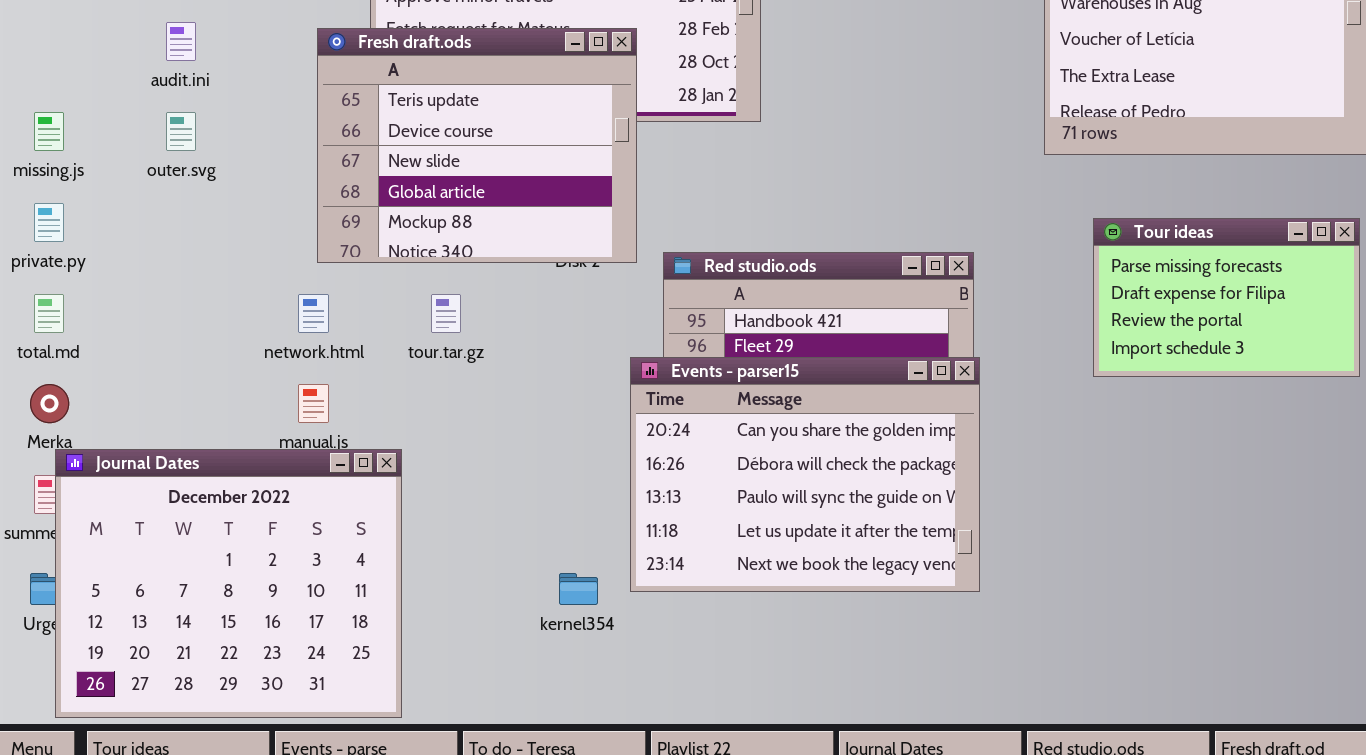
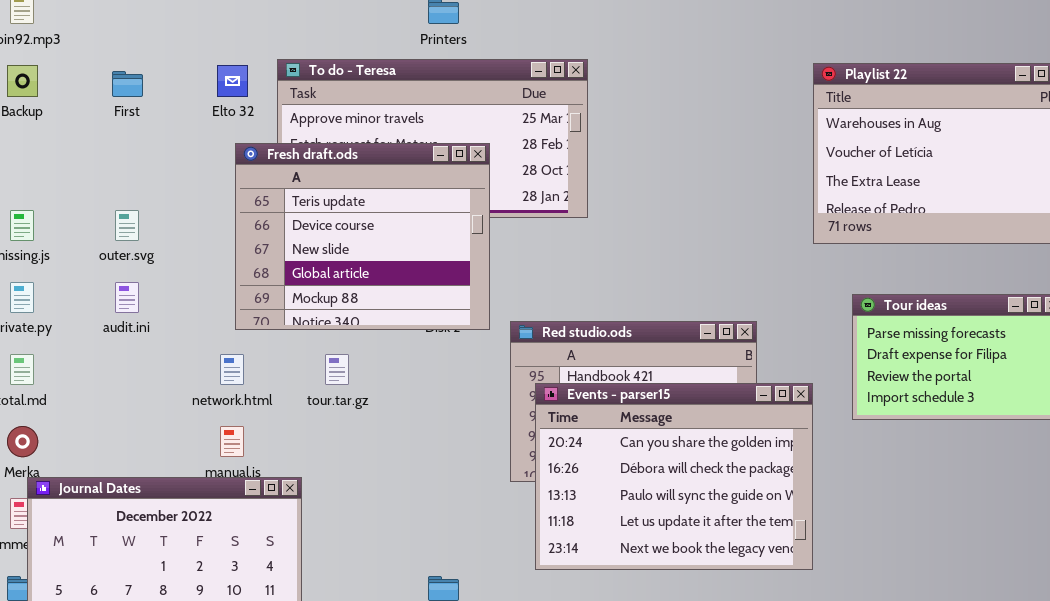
audit.ini: [166,22,196,61] -> [115,282,139,313], moved
Events - parser15: [630,357,980,592] -> [535,383,813,570], moved

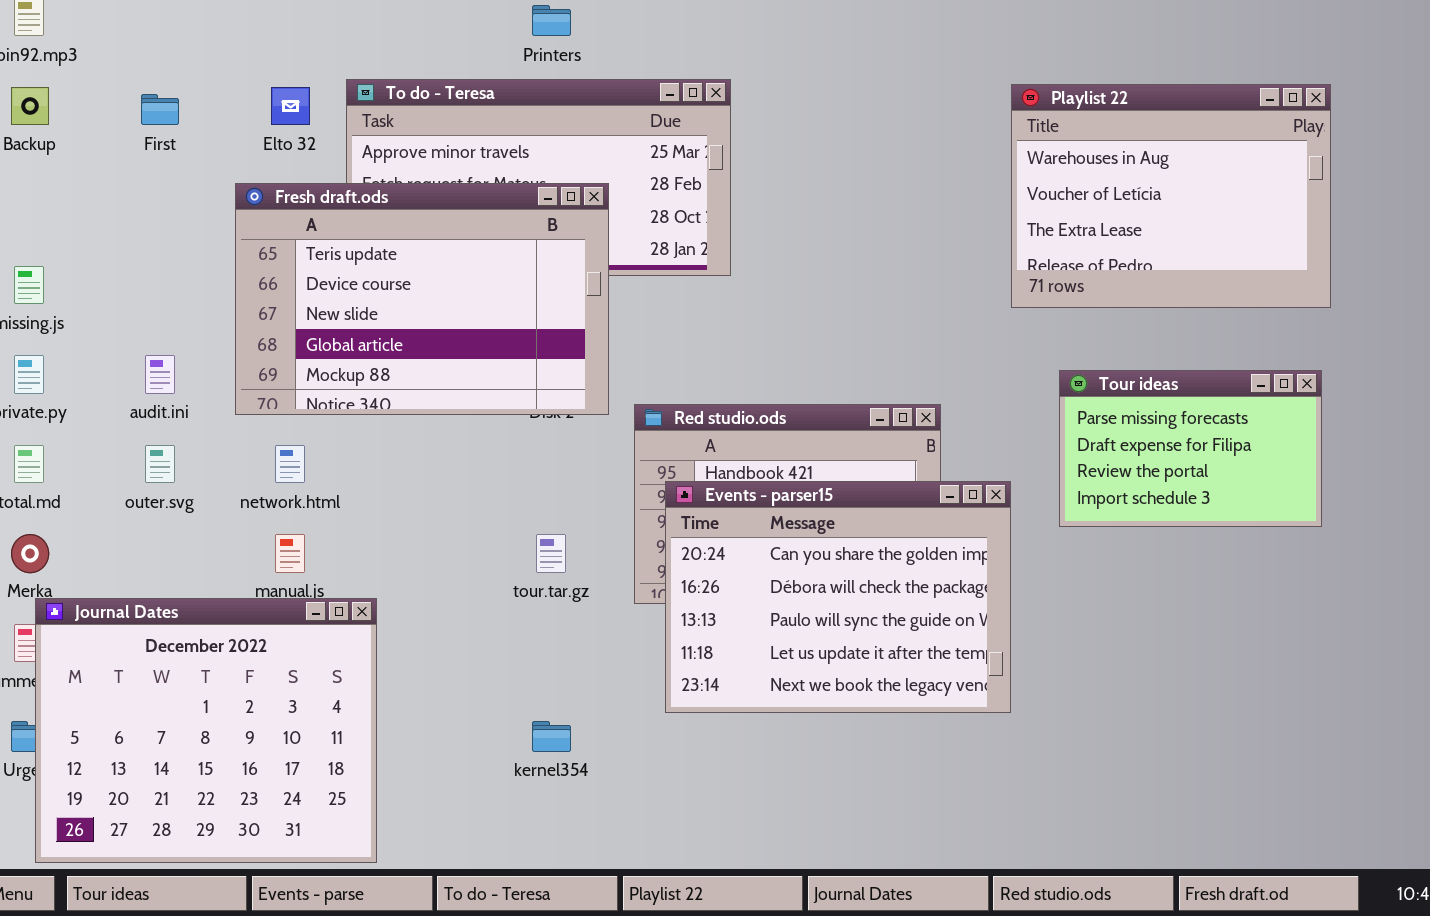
Fresh draft.ods: [235,143,490,330] -> [235,183,609,415], resized
outer.svg: [115,210,139,241] -> [145,445,175,483], moved
tour.tar.gz: [325,354,349,385] -> [536,534,566,573], moved

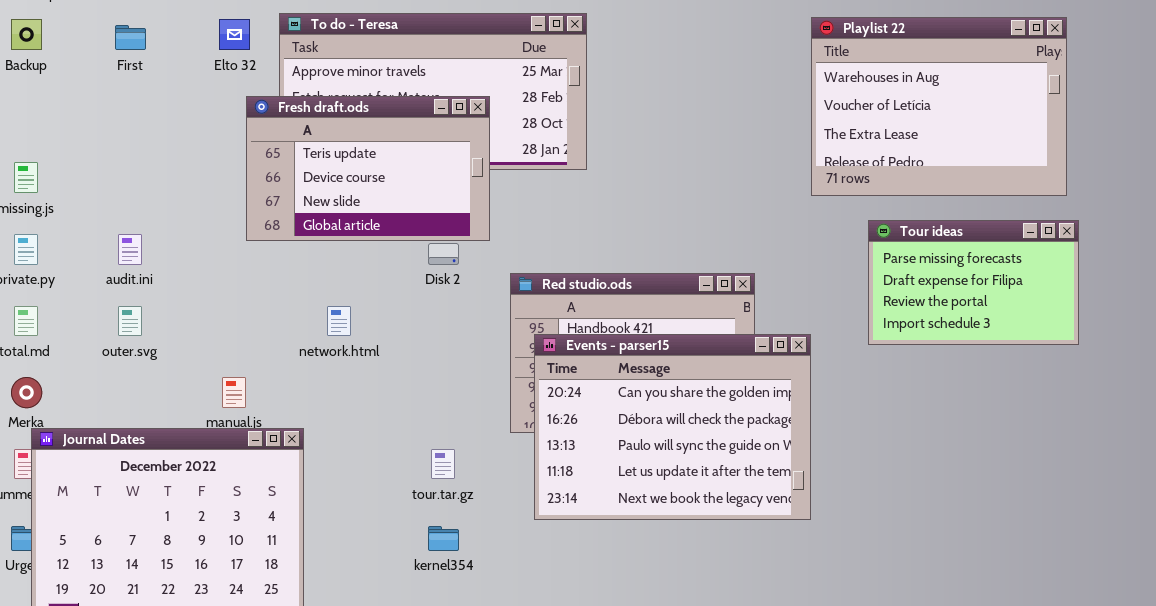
Fresh draft.ods: [235,183,609,415] -> [246,96,490,241], resized
Tour ideas: [1059,370,1322,527] -> [868,220,1079,345], moved
network.html: [275,445,305,483] -> [327,306,351,336], moved
tour.tar.gz: [536,534,566,573] -> [431,449,455,479], moved

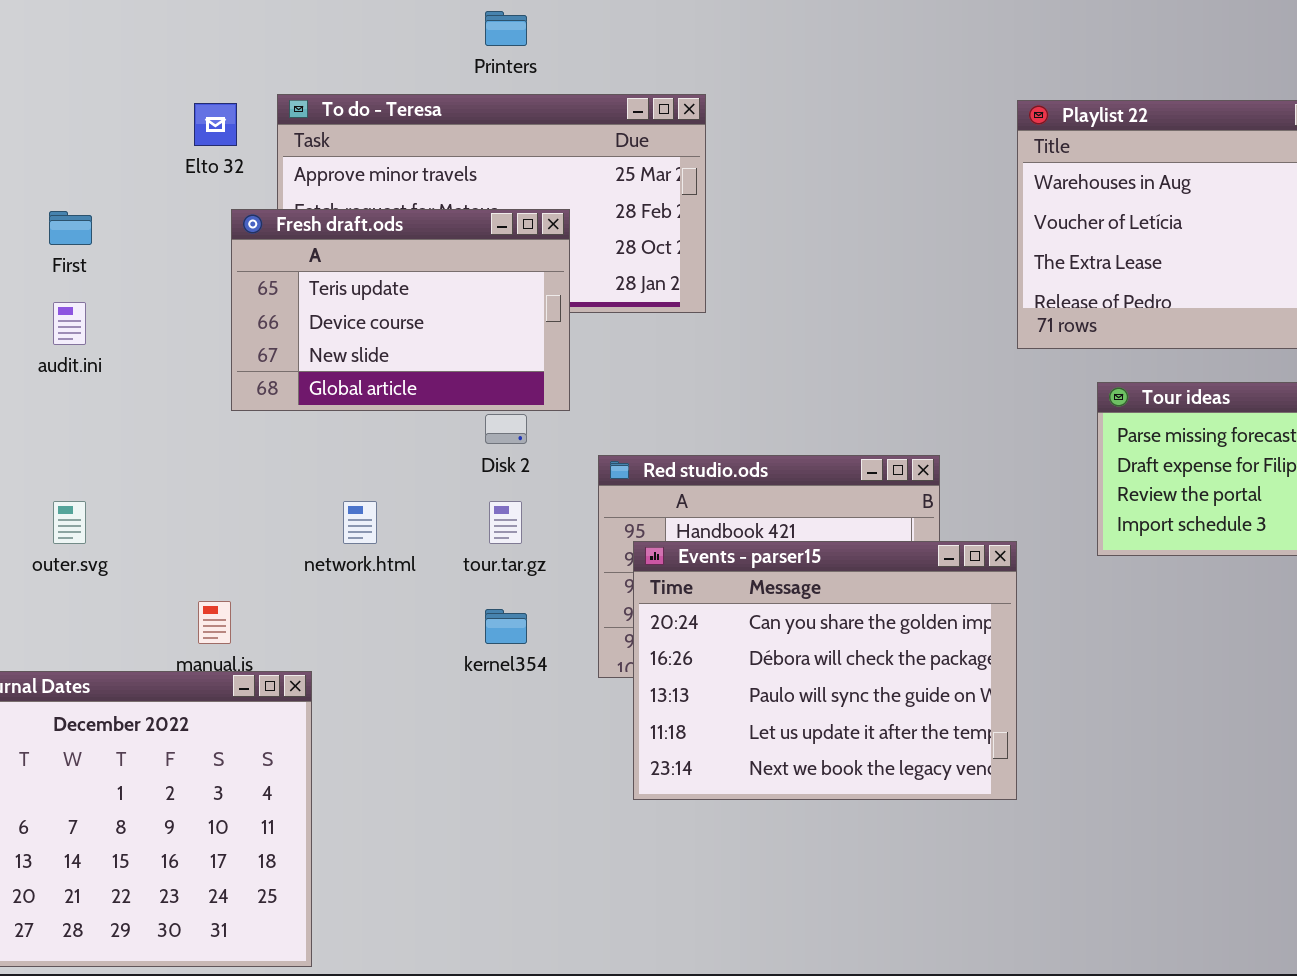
First: [115,25,146,50] -> [49,211,92,245], moved
audit.ini: [118,234,142,265] -> [53,302,86,345], moved
tour.tar.gz: [431,449,455,479] -> [489,501,522,544], moved
kernel354: [428,526,459,551] -> [485,609,527,644], moved

